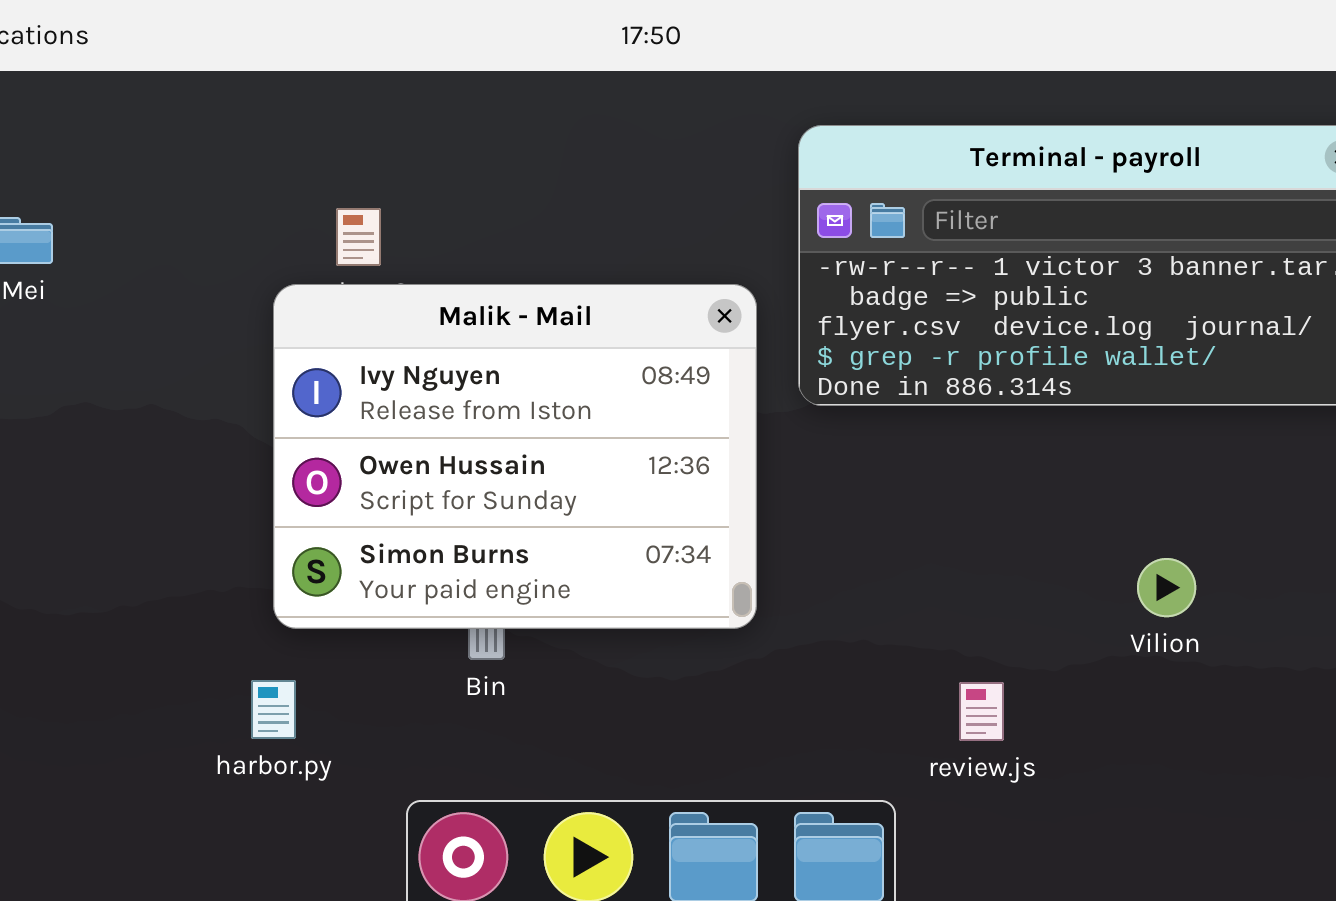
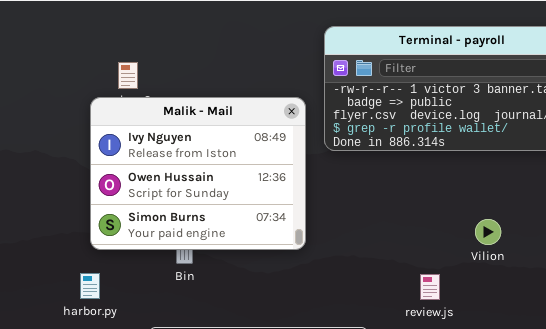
review.js: [959,682,1004,741] -> [420,274,440,300], moved

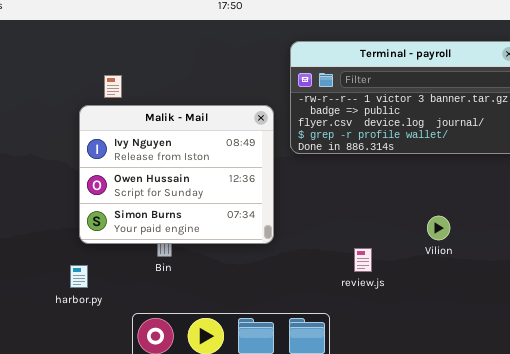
review.js: [420,274,440,300] -> [354,248,372,272], moved

